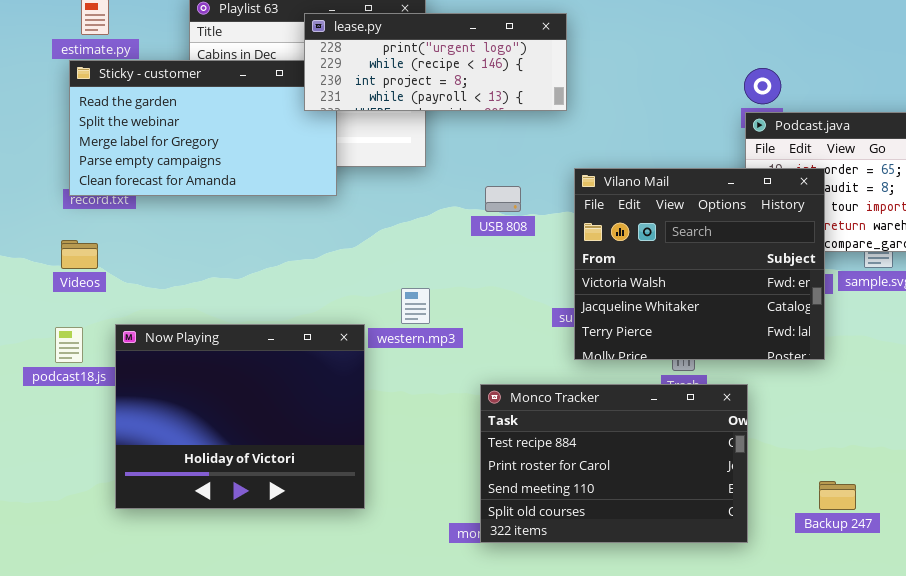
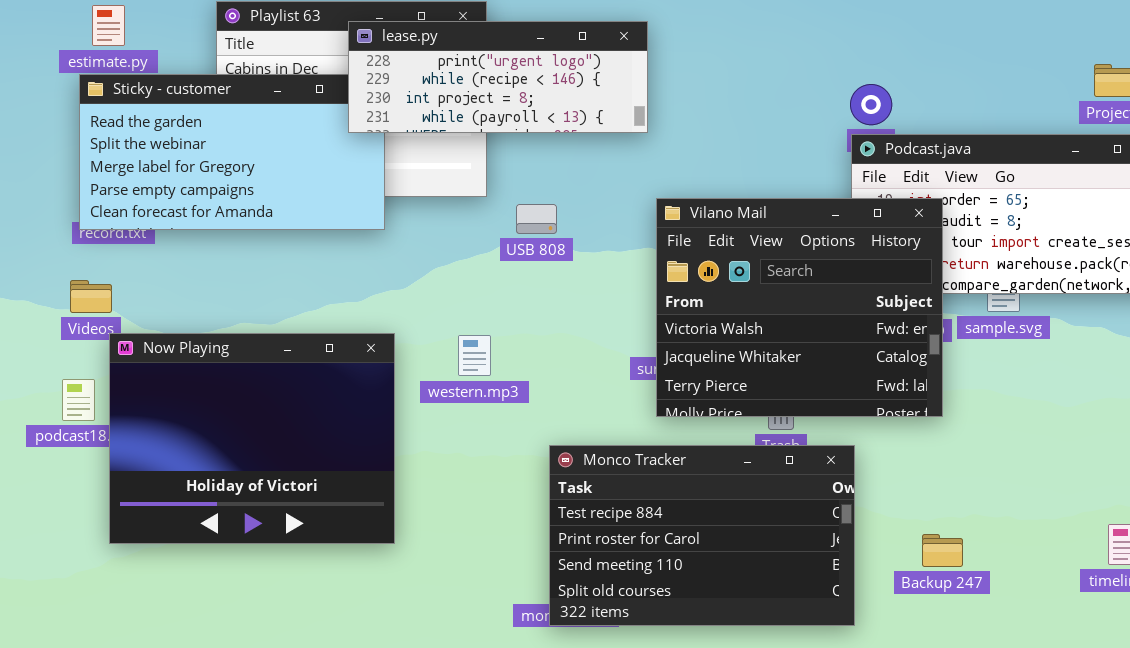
USB 808: [485,186,521,212] -> [516,204,557,234], moved
Now Playing: [115,324,365,509] -> [109,333,395,544], moved
Backup 247: [819,481,856,510] -> [922,534,963,567], moved

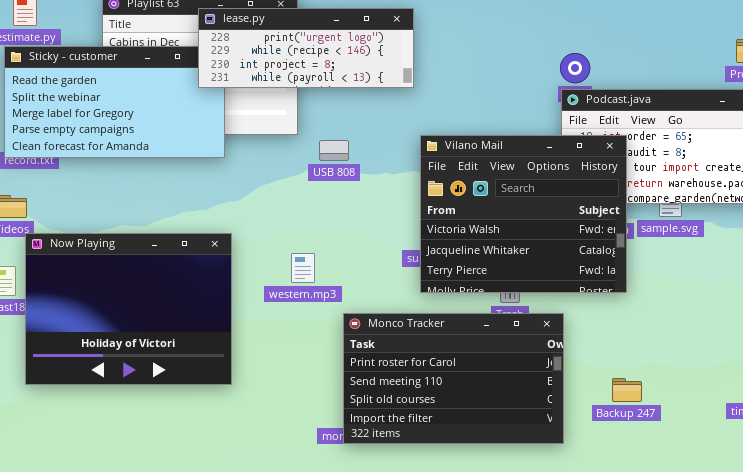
western.mp3: [458,335,491,376] -> [291,253,315,283], moved
Monco Tracker: [549,445,855,626] -> [343,313,564,444], scrolled down 1 row

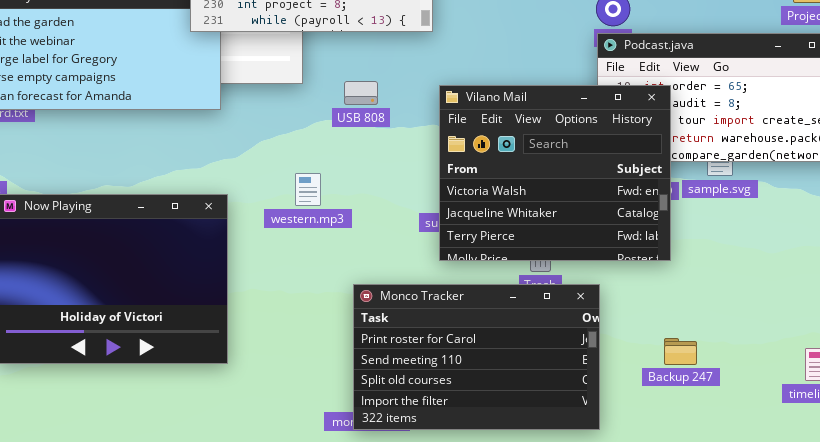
USB 808: [319,140,349,161] -> [344,81,378,105], moved
western.mp3: [291,253,315,283] -> [295,173,321,206], moved
Backup 247: [612,378,642,402] -> [664,338,697,365], moved

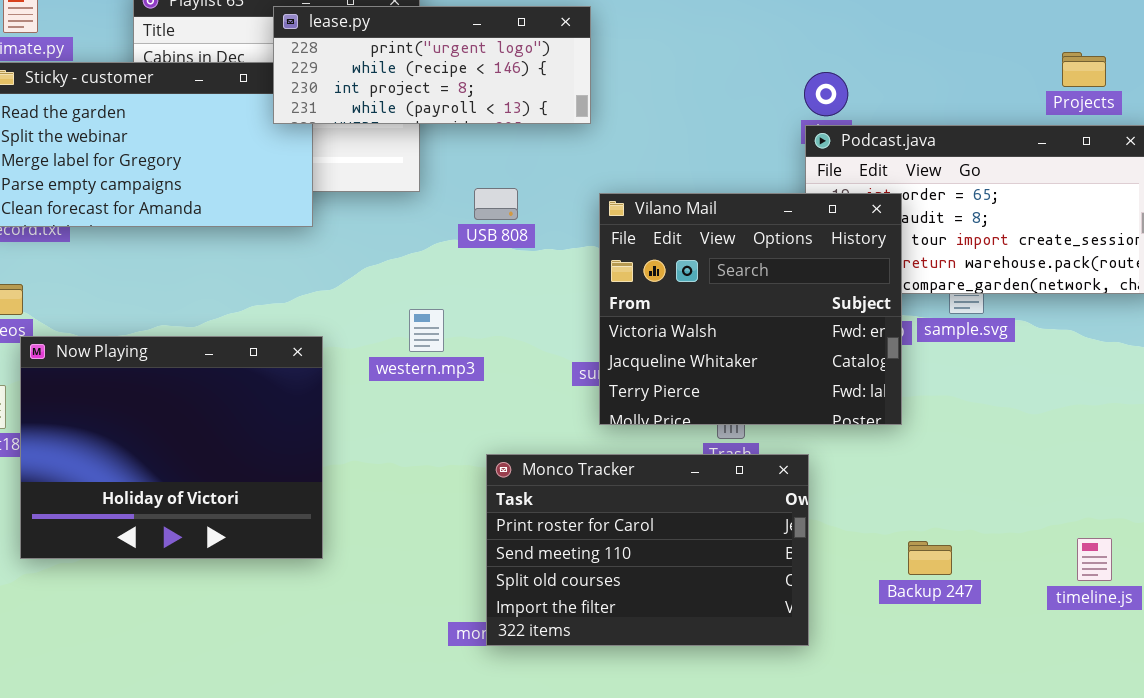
Backup 247: [664,338,697,365] -> [908,541,952,575], moved

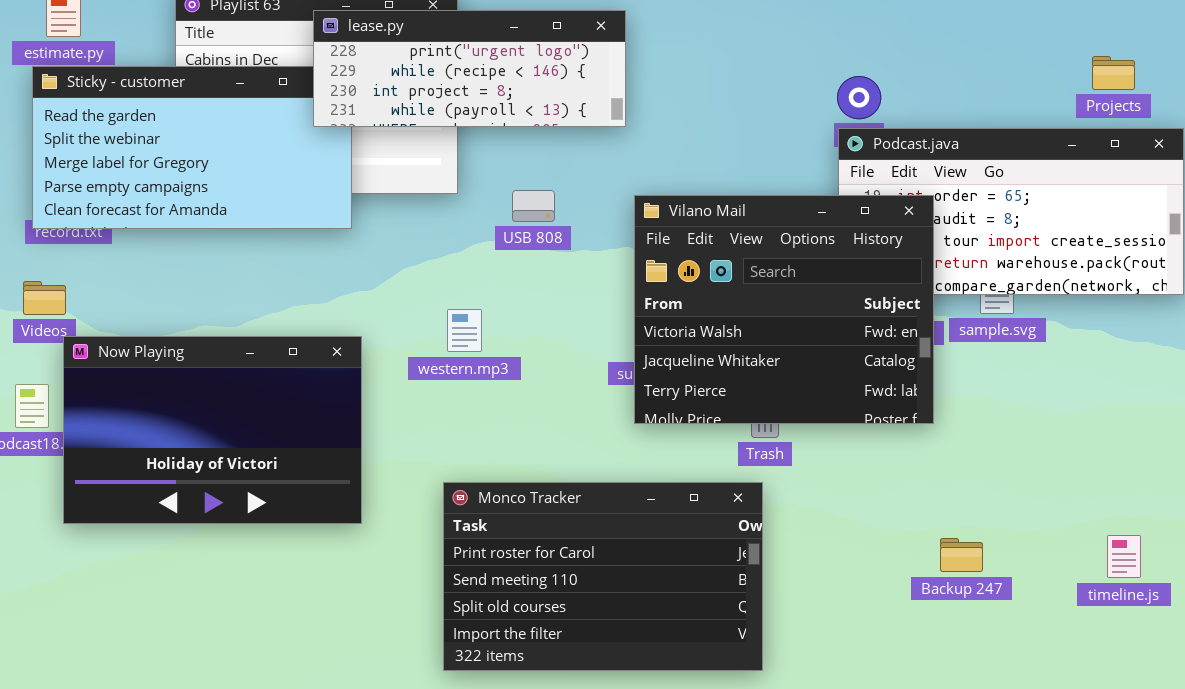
Now Playing: [20,336,323,559] -> [63,336,362,524], resized
Monco Tracker: [486,454,809,646] -> [443,482,763,671], moved

